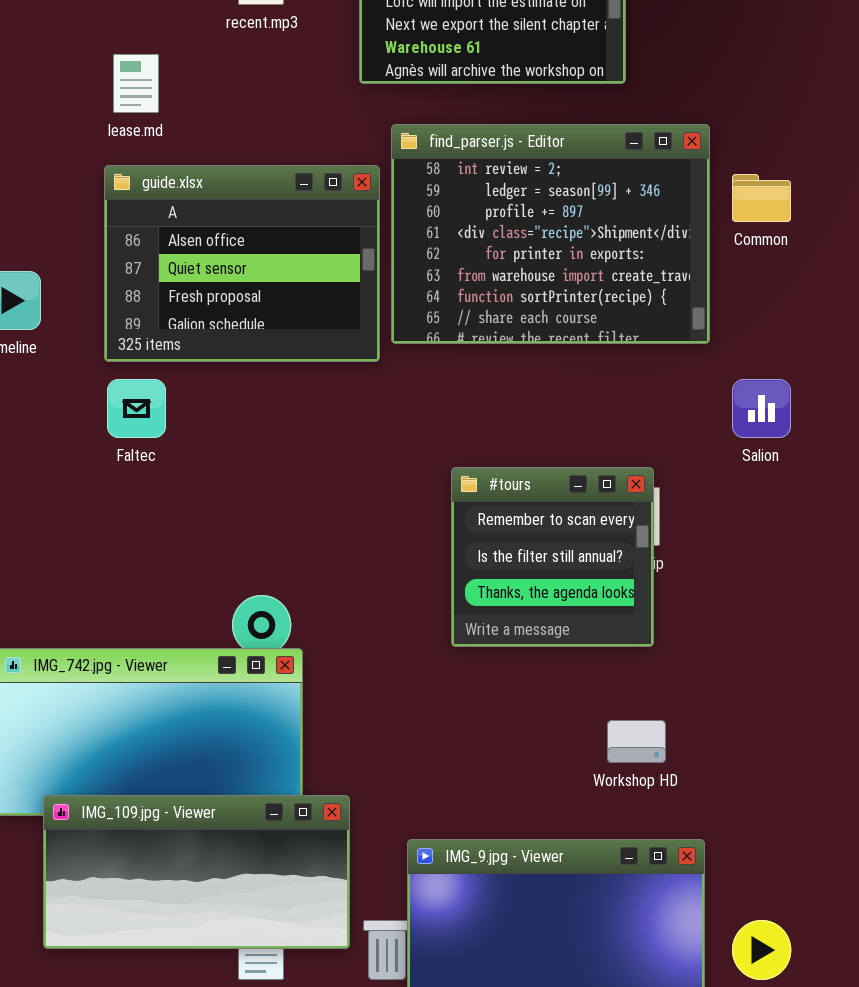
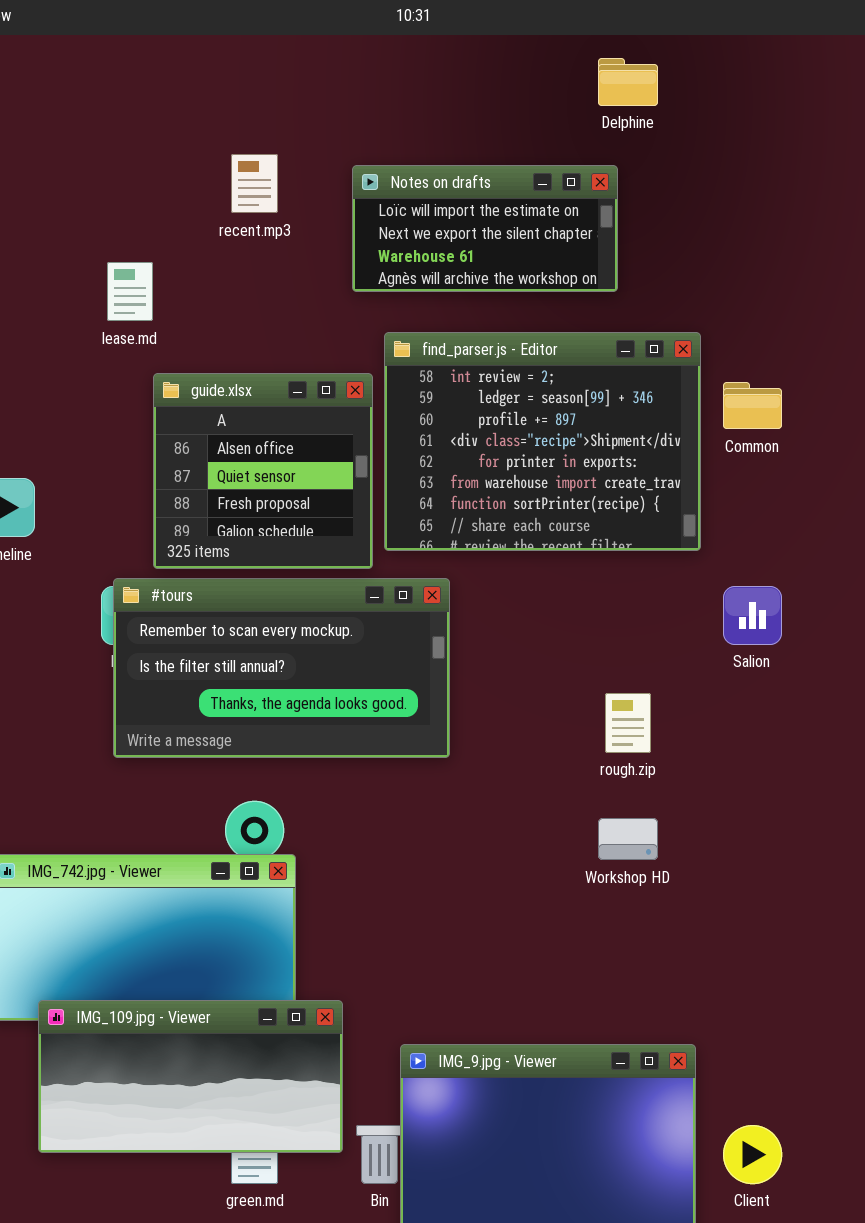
guide.xlsx: [104,165,380,362] -> [153,373,373,569], resized
#tours: [451,467,654,647] -> [113,578,450,758], moved, resized
Workshop HD: [607,720,666,763] -> [598,818,658,860], moved

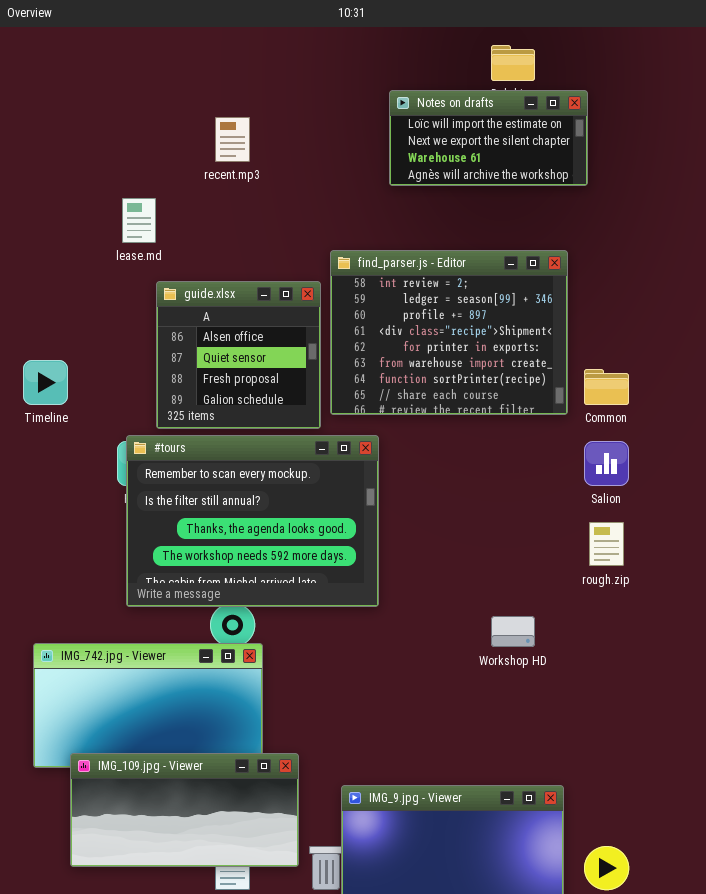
Notes on drafts: [352,165,618,292] -> [389,90,588,186], moved
Common: [723,382,782,429] -> [584,369,629,405], moved
#tours: [113,578,450,758] -> [126,435,379,607], resized
rough.zip: [605,693,651,753] -> [589,522,624,566], moved

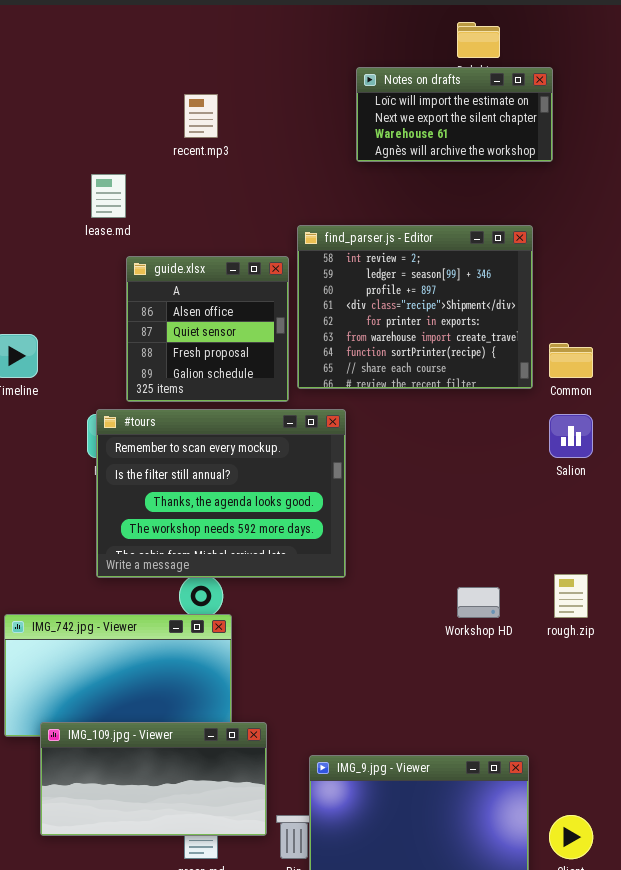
rough.zip: [589,522,624,566] -> [554,574,588,618], moved

